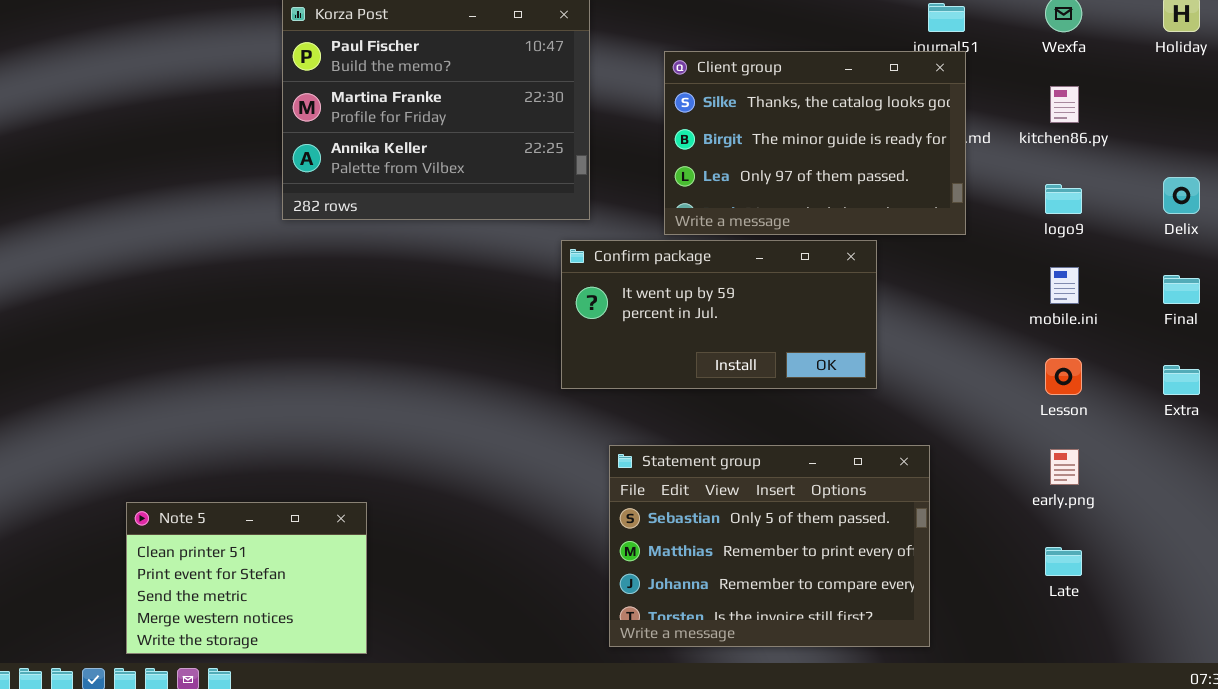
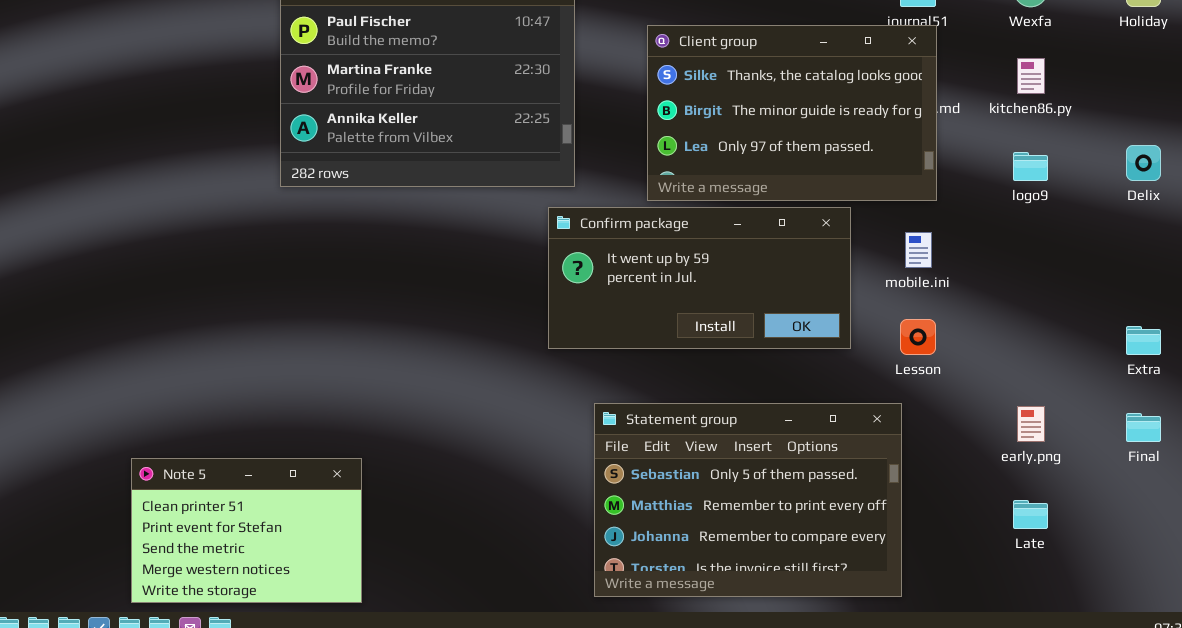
mobile.ini: [1050,267,1079,304] -> [905,232,932,268], moved
Final: [1163,275,1200,304] -> [1126,413,1161,442], moved
Lesson: [1045,358,1082,395] -> [900,319,936,355], moved

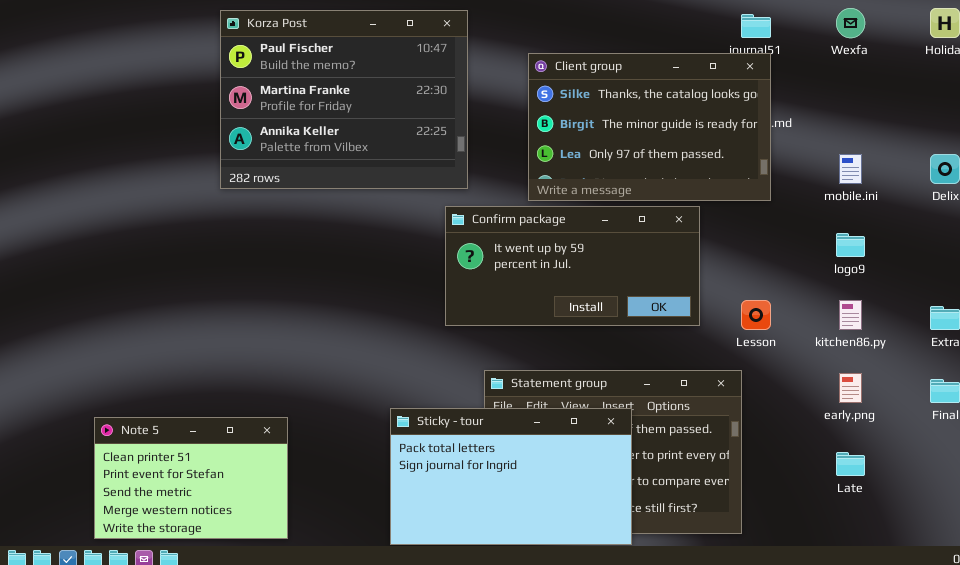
kitchen86.py: [1017,58,1045,94] -> [839,300,862,330], moved
logo9: [1013,152,1048,181] -> [836,233,865,257], moved
mobile.ini: [905,232,932,268] -> [839,154,862,184], moved
Sticky - tour: none -> [390,408,632,545], opened

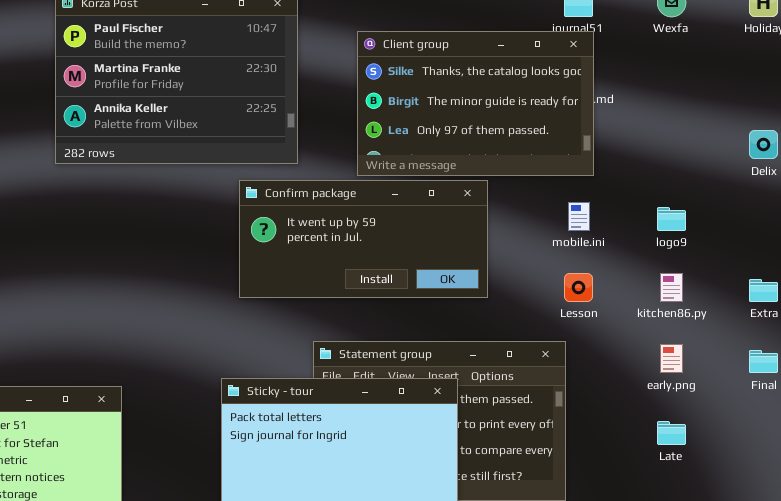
mobile.ini: [839,154,862,184] -> [568,202,590,231], moved
Confirm package: [445,206,700,326] -> [239,180,488,298], moved

